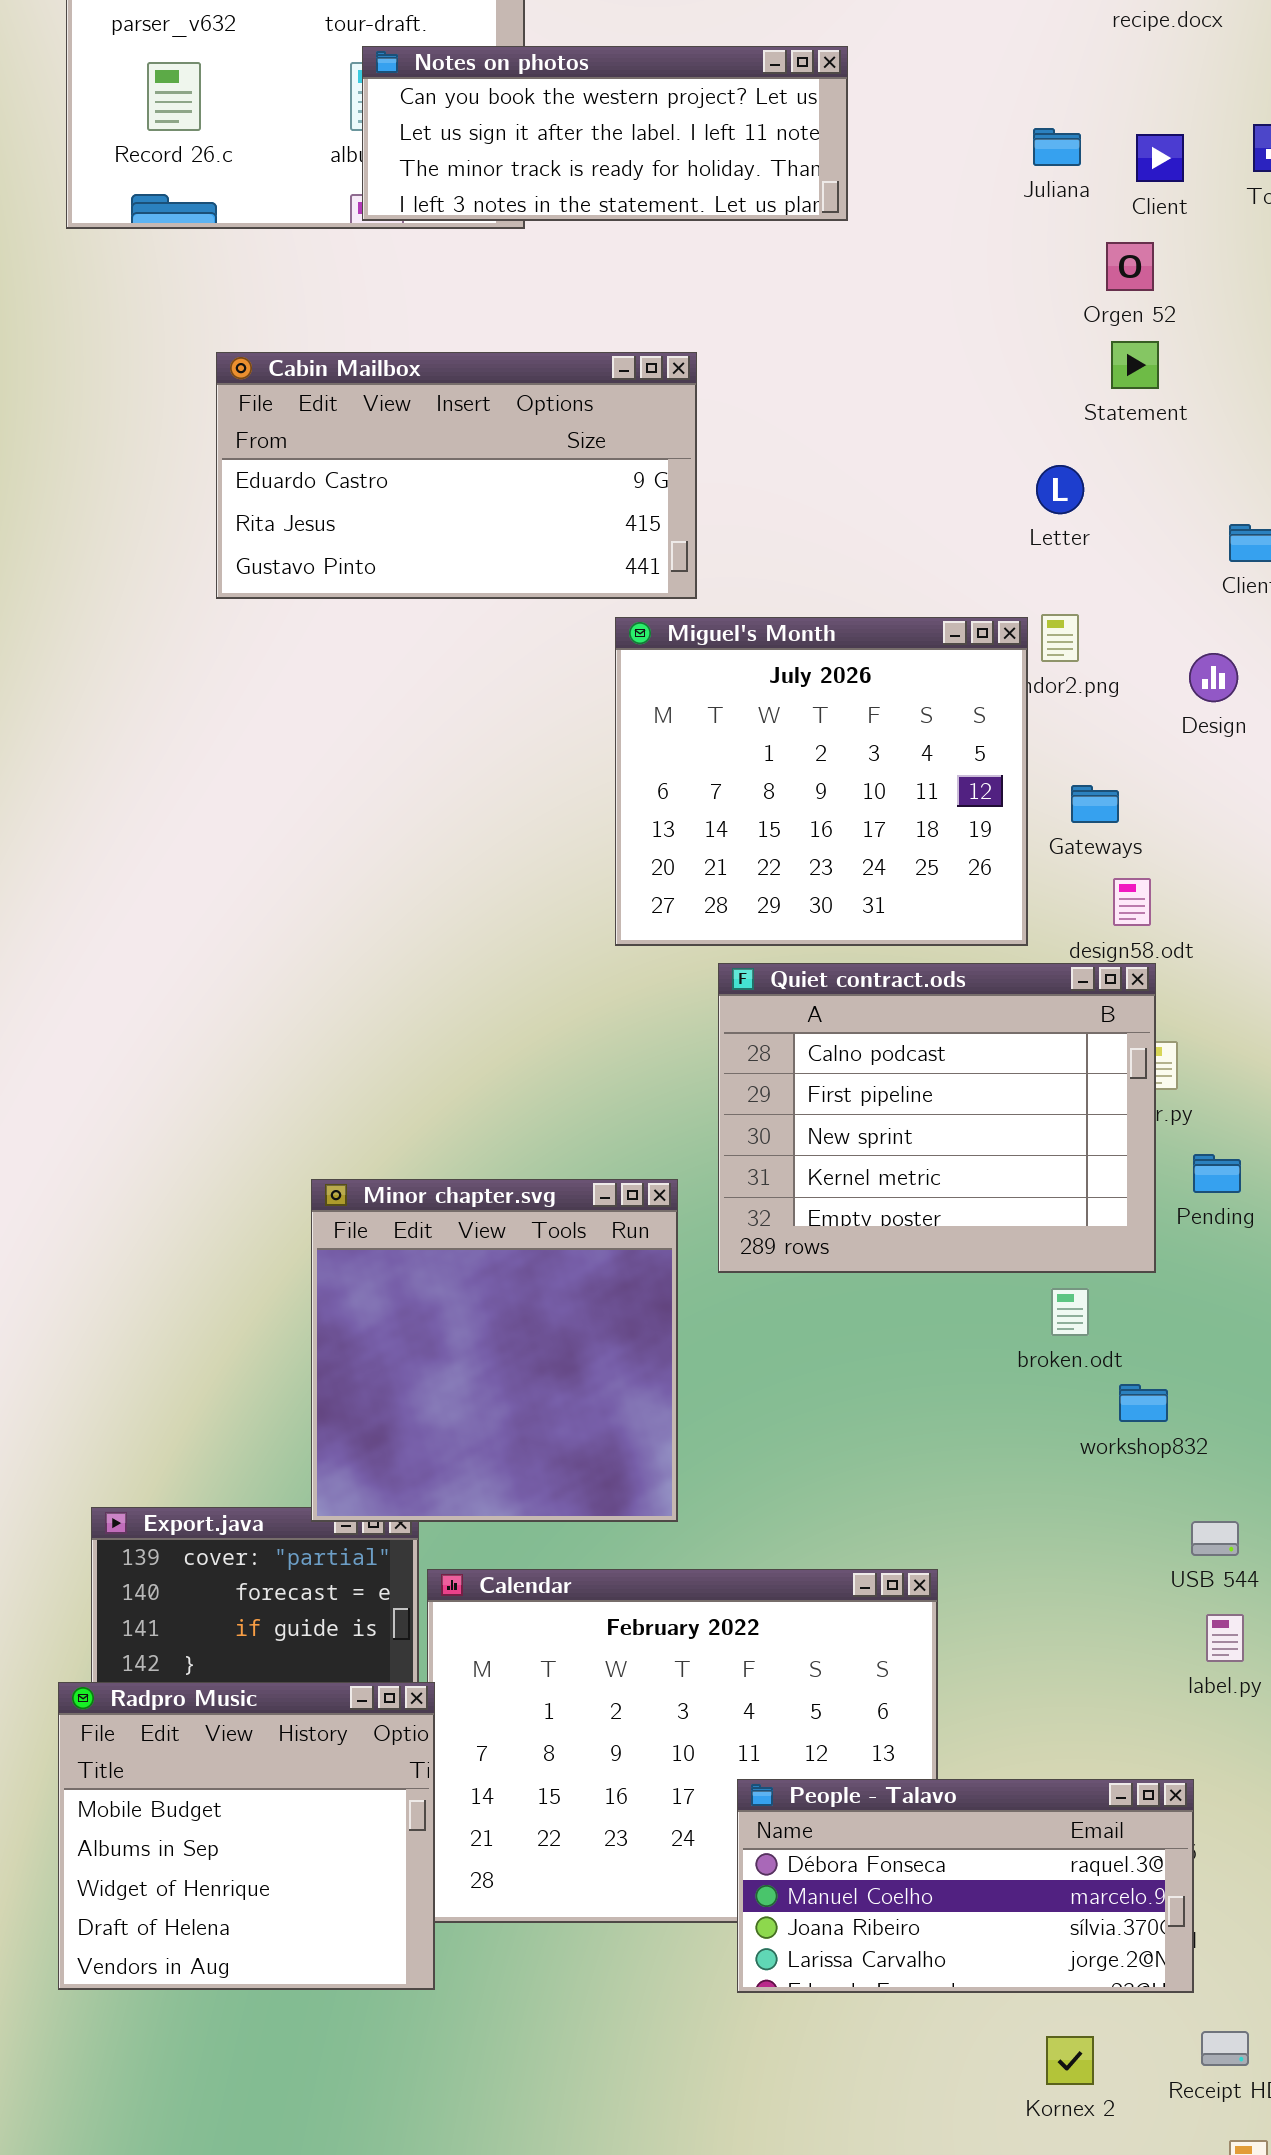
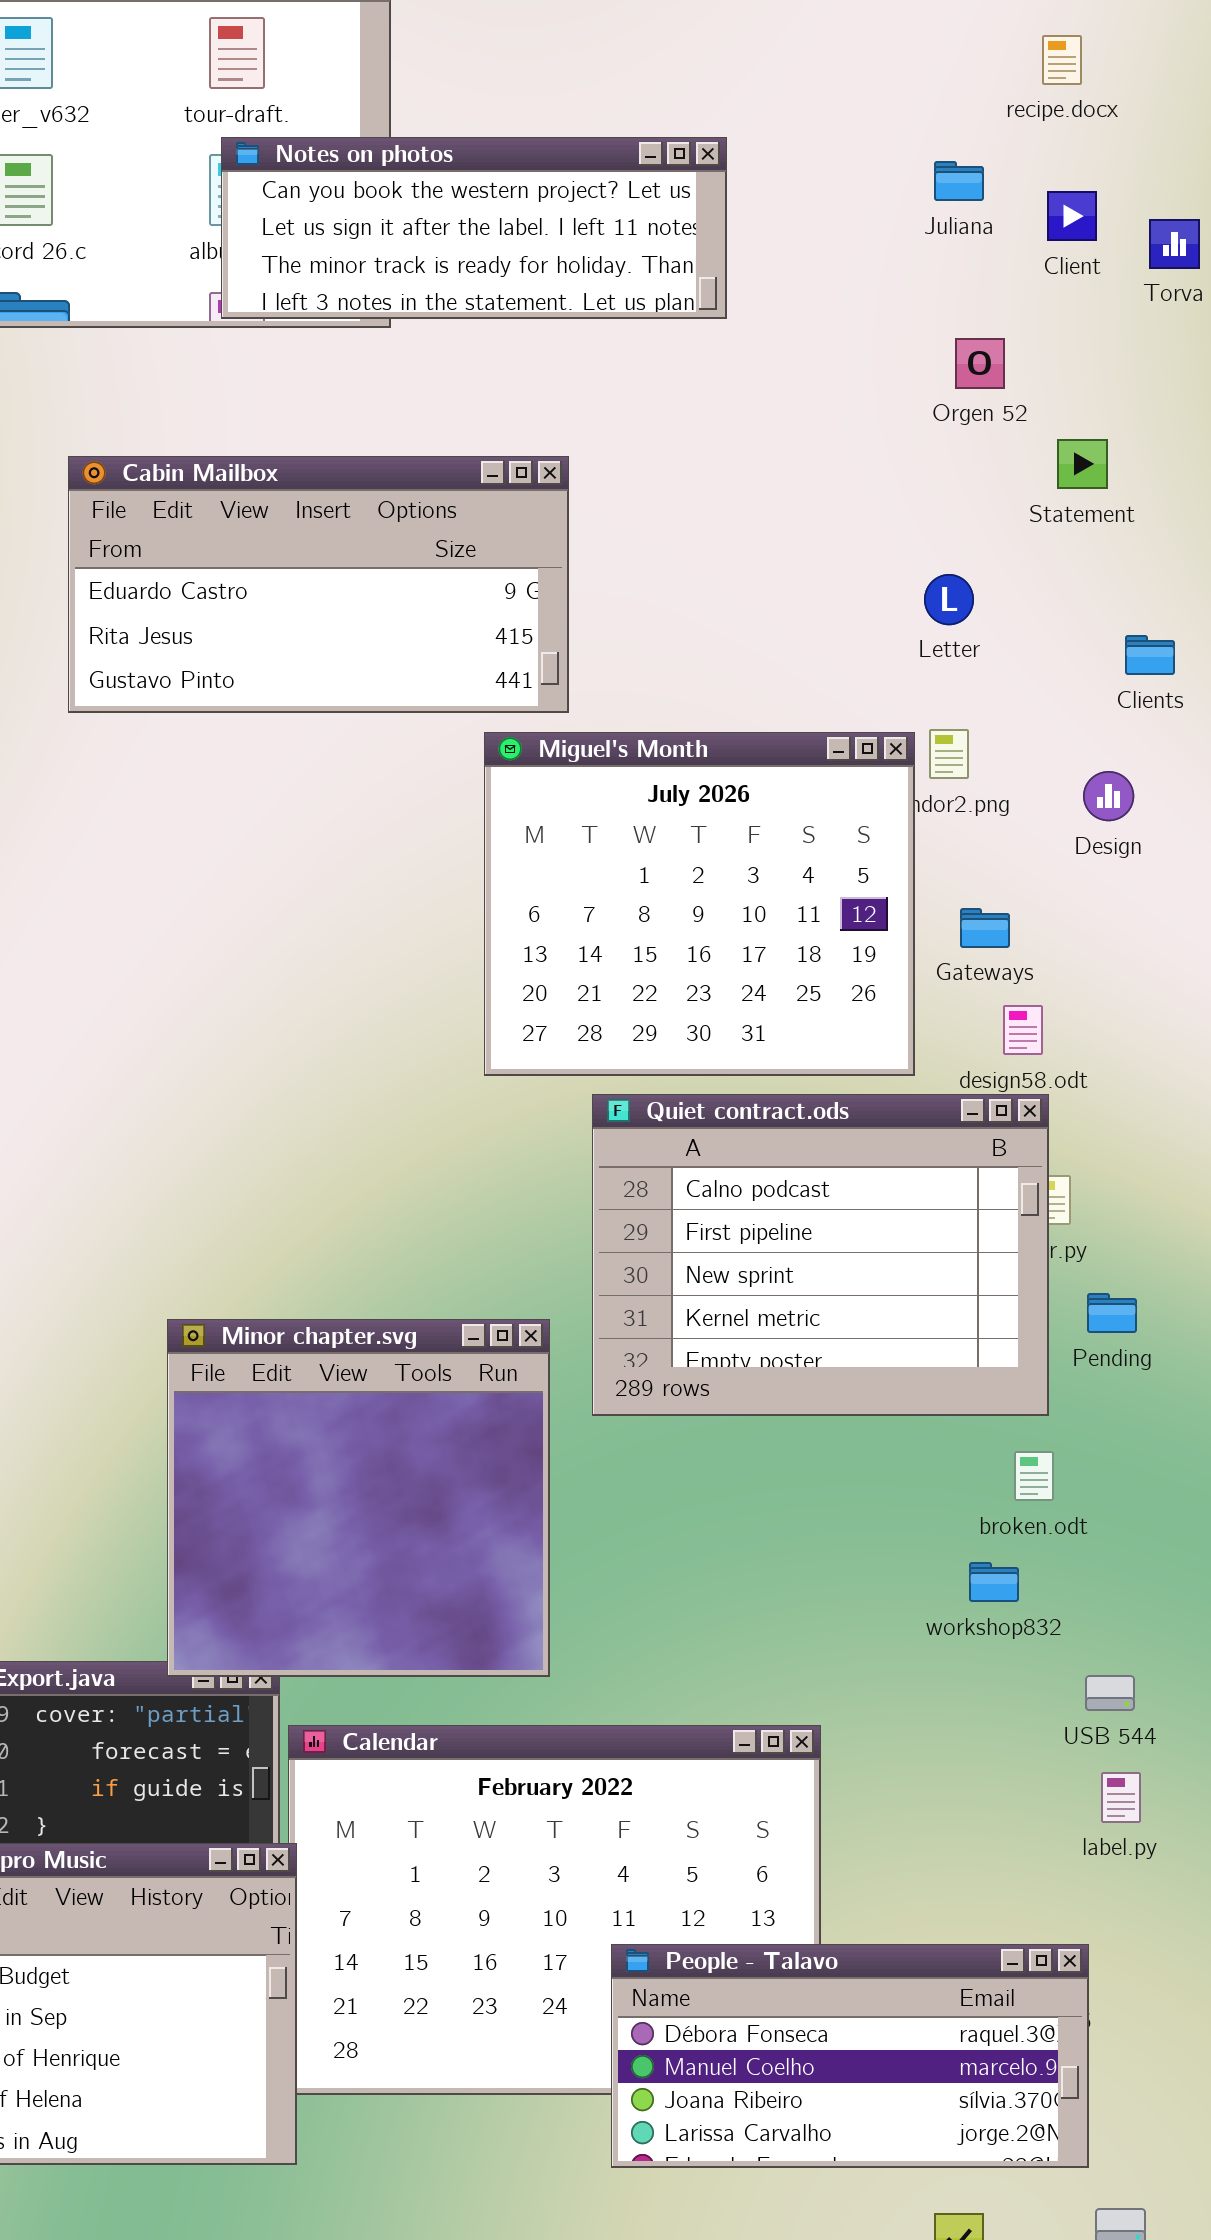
Juliana: [1033,128,1081,166] -> [934,161,984,201], moved
Client: [1136,134,1184,182] -> [1047,191,1097,241], moved
Orgen 52: [1106,242,1154,291] -> [955,338,1005,389], moved
Statement: [1111,341,1159,389] -> [1057,439,1108,489], moved
broken.odt: [1051,1288,1089,1336] -> [1014,1451,1054,1501], moved
workshop832: [1119,1384,1168,1422] -> [969,1562,1019,1602], moved

